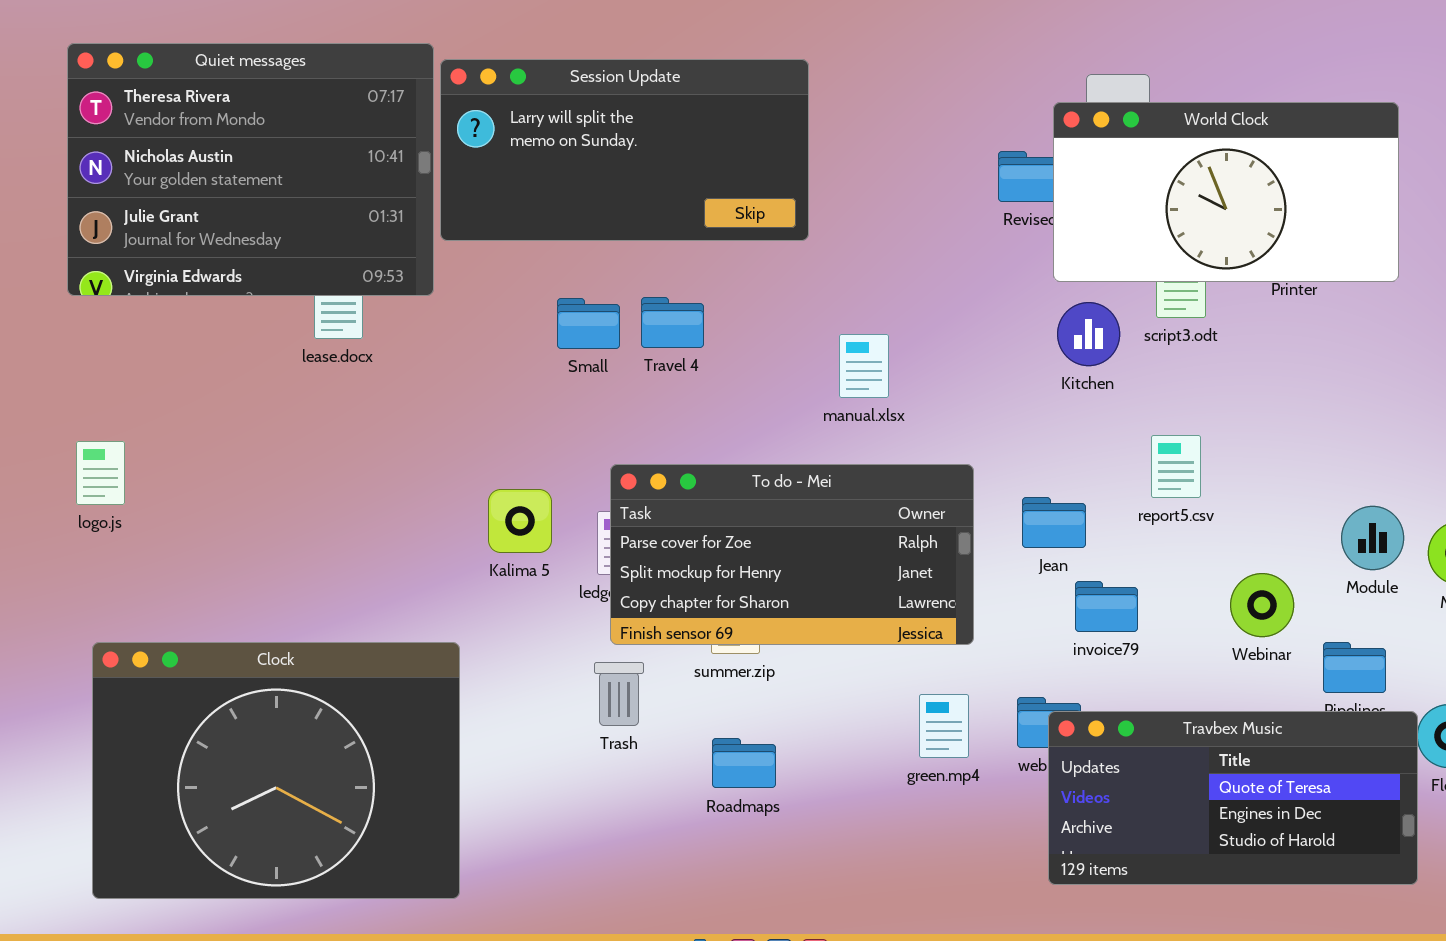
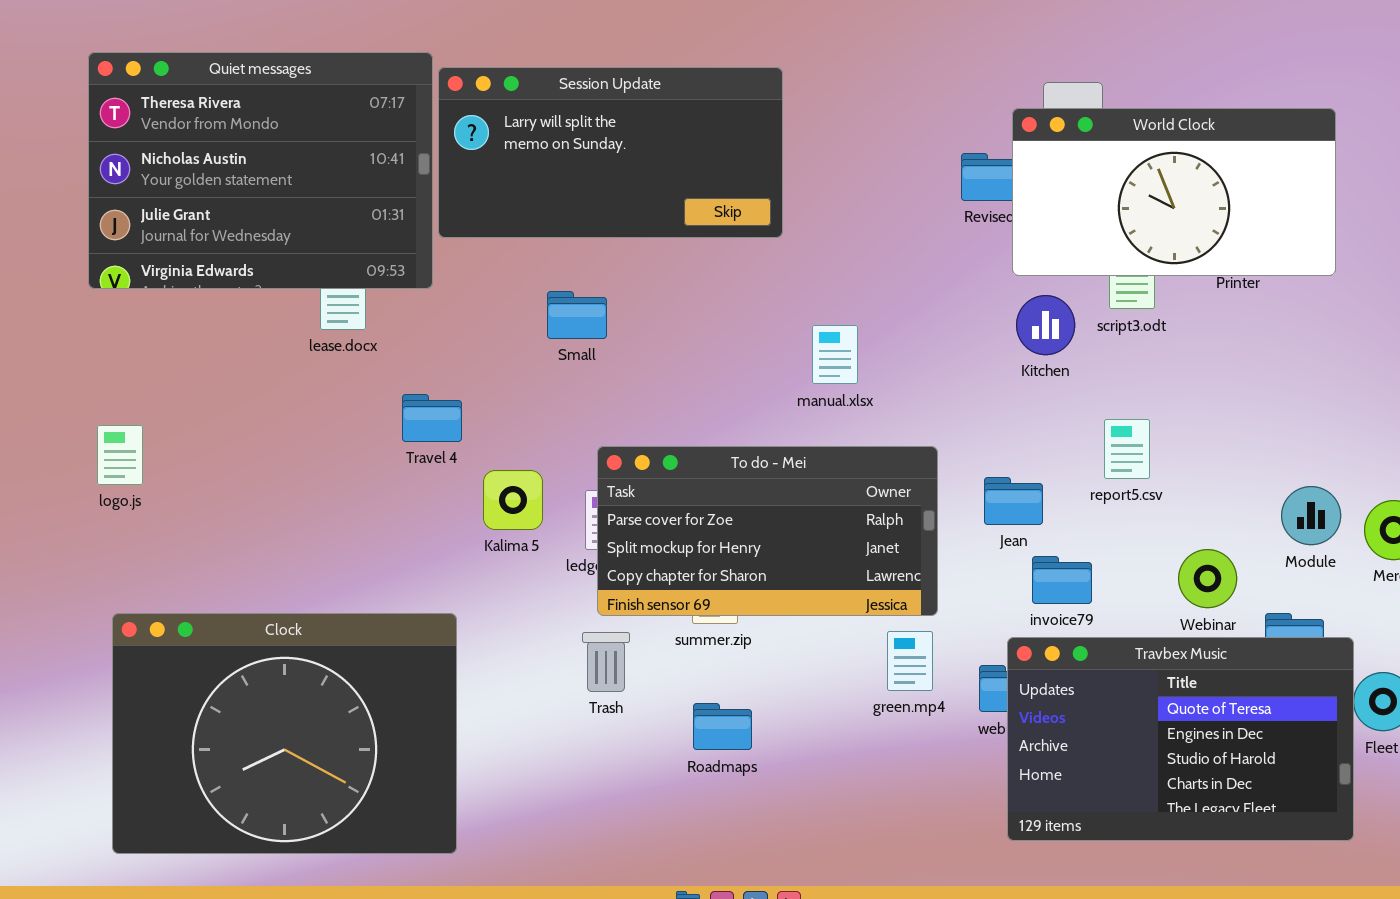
Travel 4: [641,297,704,348] -> [402,394,462,442], moved
green.mp4: [919,694,969,758] -> [887,631,933,691], moved
Travbex Music: [1048,711,1418,885] -> [1007,637,1354,841], resized

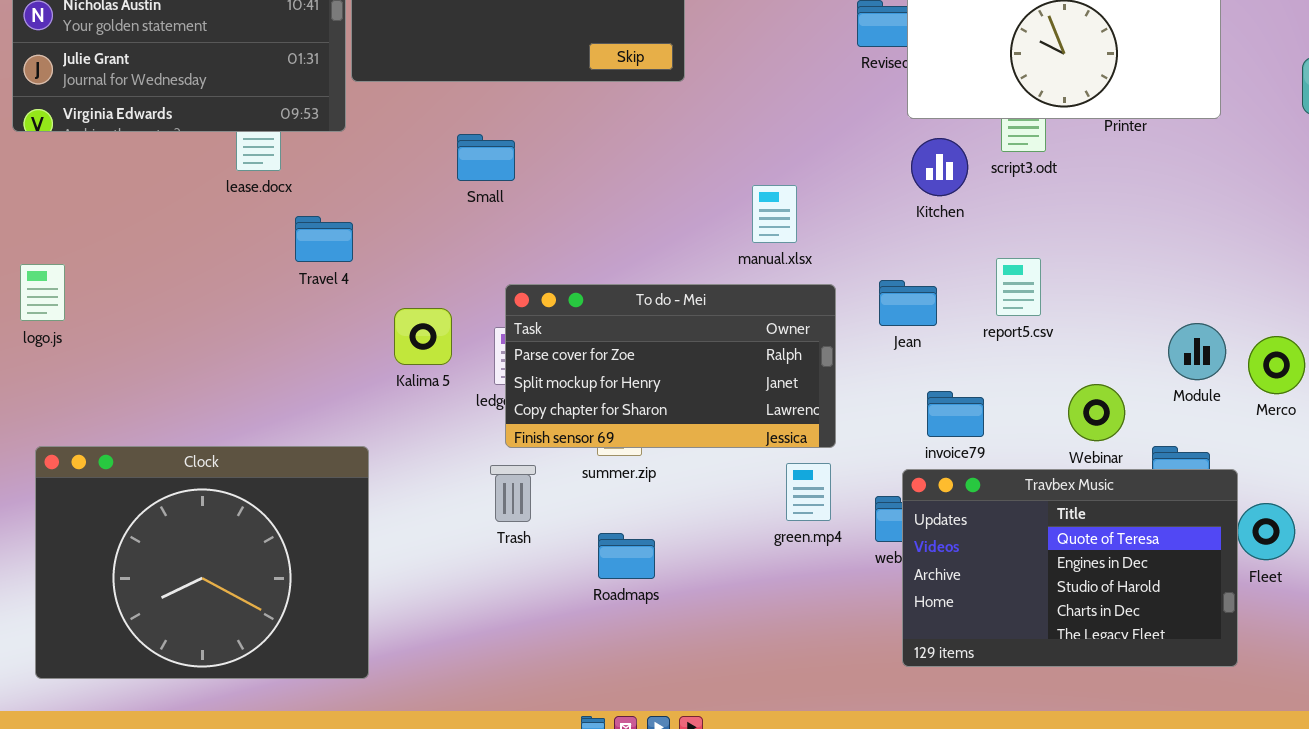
manual.xlsx: [812,325,858,384] -> [752,185,797,243], moved
Travel 4: [402,394,462,442] -> [295,216,353,262], moved
Jean: [984,477,1043,525] -> [879,280,937,326], moved

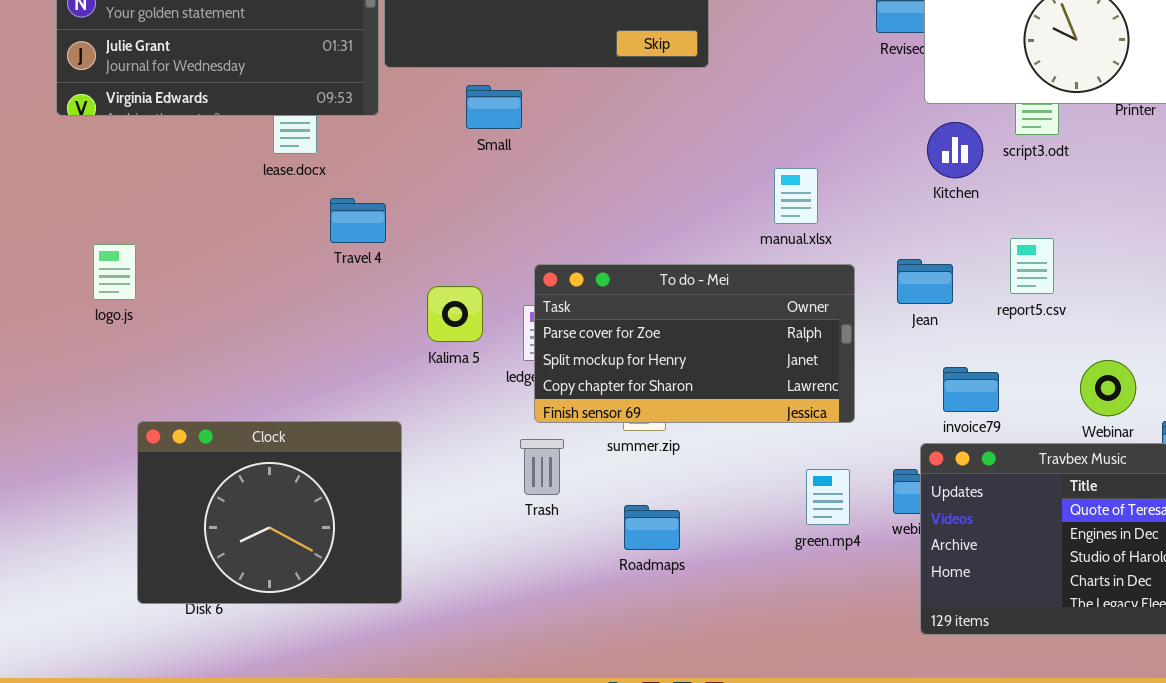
Small: [457,134,515,181] -> [466,85,522,129], moved
logo.js: [20,264,65,321] -> [93,244,136,300], moved
Clock: [35,446,369,679] -> [137,421,402,604], resized
green.mp4: [786,463,831,521] -> [806,469,850,525], moved

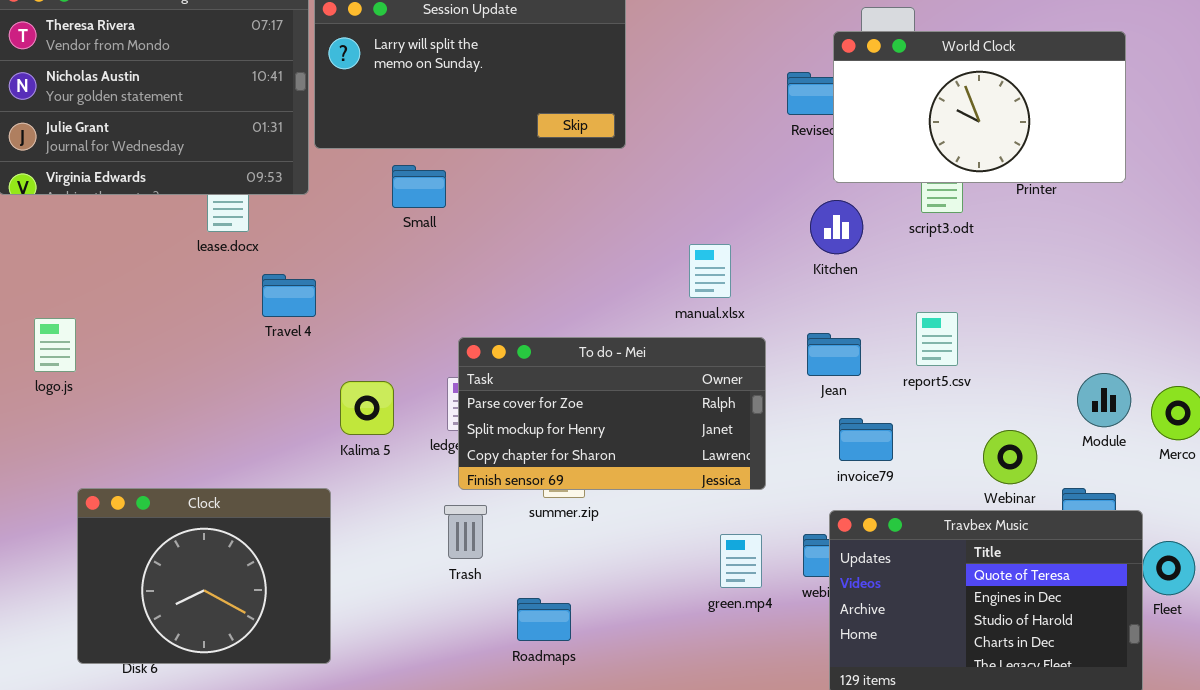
Kitchen: [927,122,983,178] -> [810,200,863,254], moved
Kalima 5: [427,286,483,342] -> [340,381,394,435], moved
invoice79: [943,367,999,412] -> [839,418,893,461], moved
Roadmaps: [624,505,680,550] -> [517,598,571,641], moved

